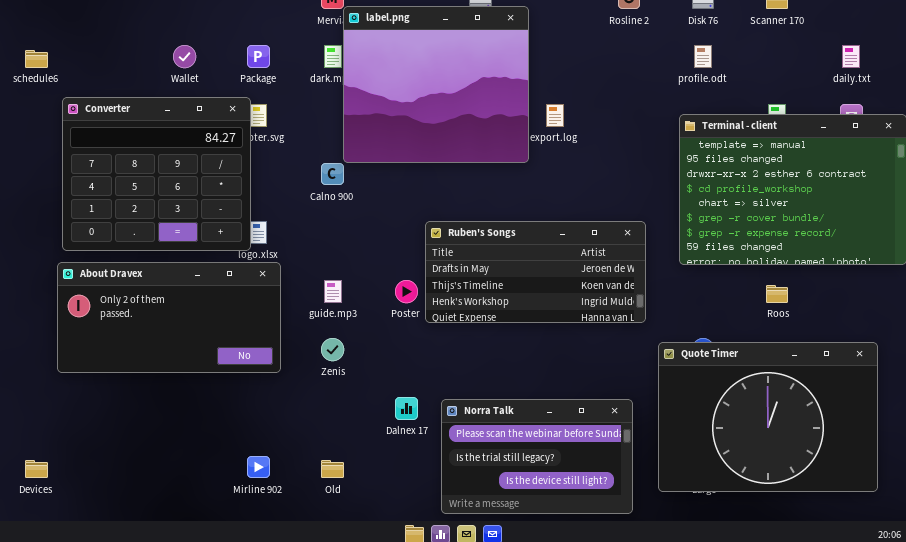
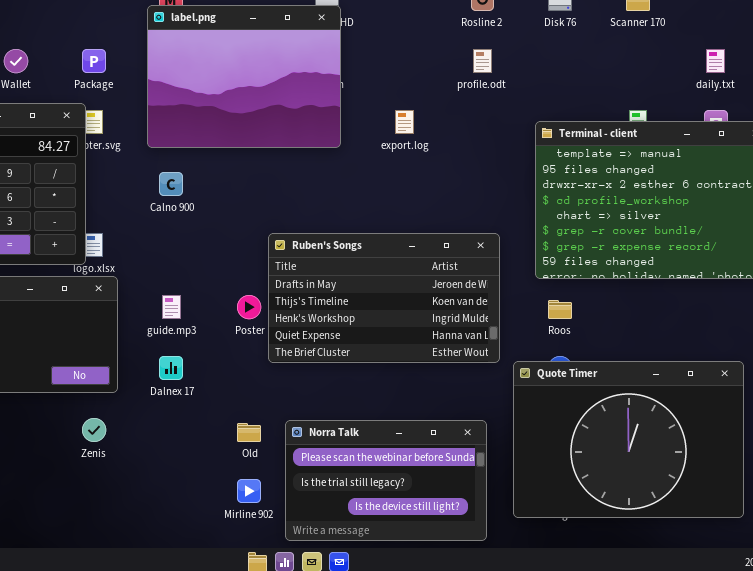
label.png: [343,6,529,163] -> [147,5,341,148], moved, resized
profile.odt: [694,45,712,68] -> [473,49,492,73], moved
Ruben's Songs: [425,221,646,323] -> [268,233,500,363], resized
Roos: [766,285,788,303] -> [548,300,572,319], moved
Zenis: [321,338,344,361] -> [82,418,106,442], moved
Dalnex 17: [395,397,418,420] -> [159,356,183,380], moved
Mirline 902: [247,456,270,478] -> [237,479,261,503], moved
Old: [321,460,344,478] -> [237,423,261,442], moved

